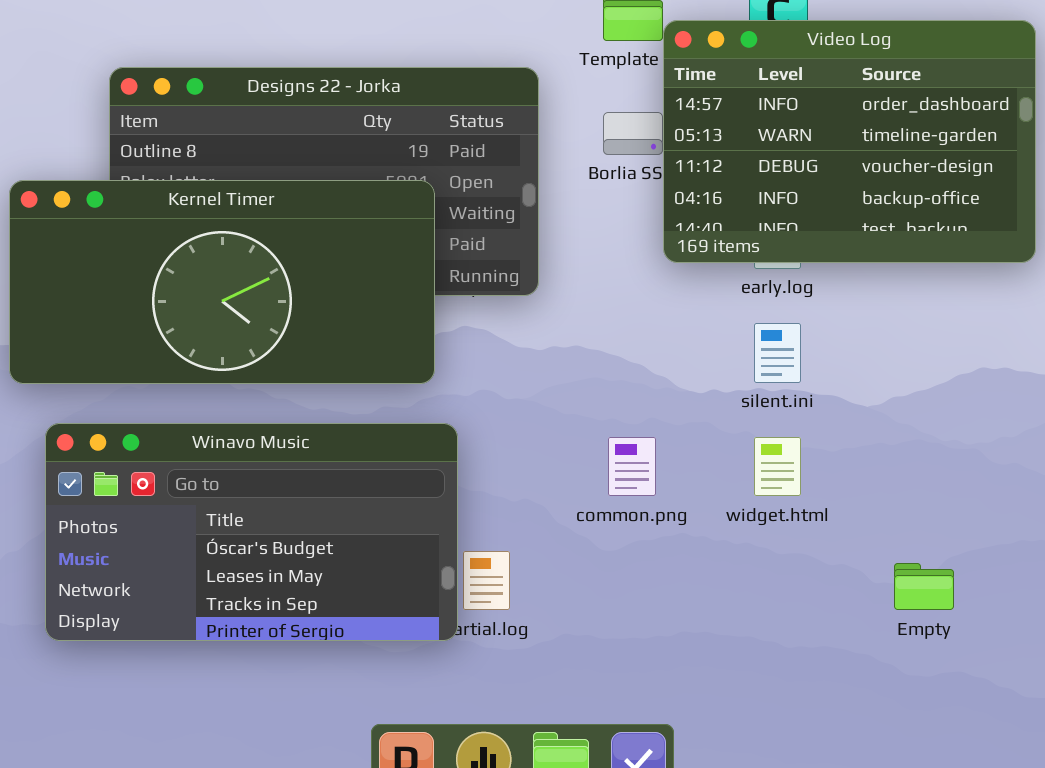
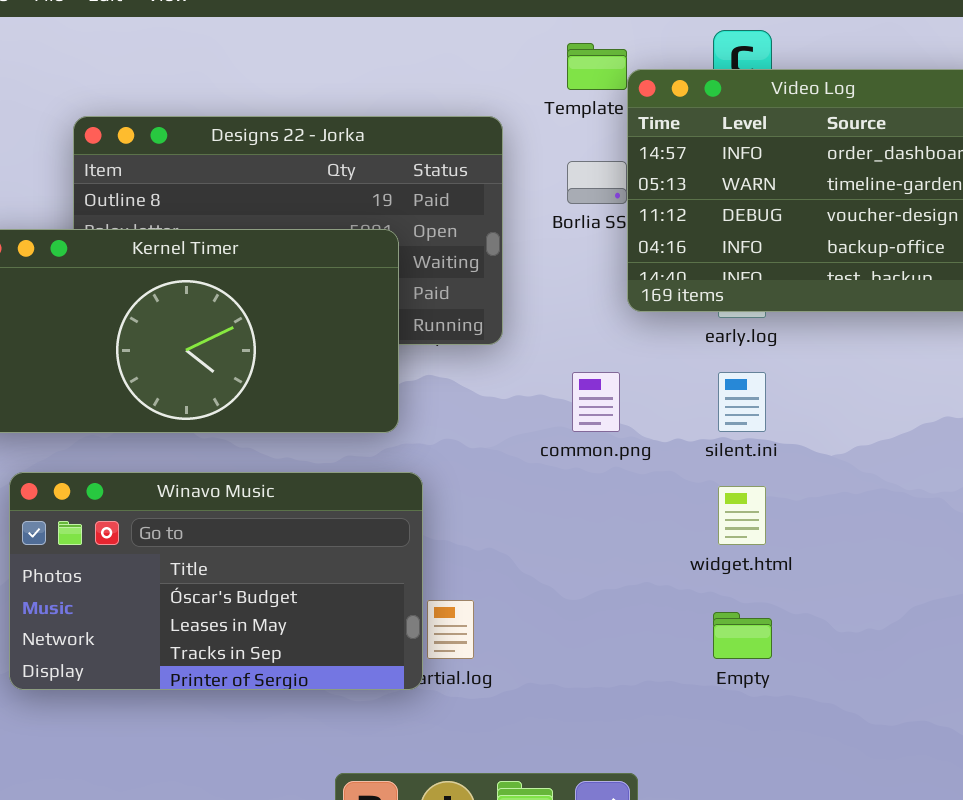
common.png: [608,437,656,496] -> [572,372,620,432], moved
Empty: [894,563,954,610] -> [713,612,772,659], moved

